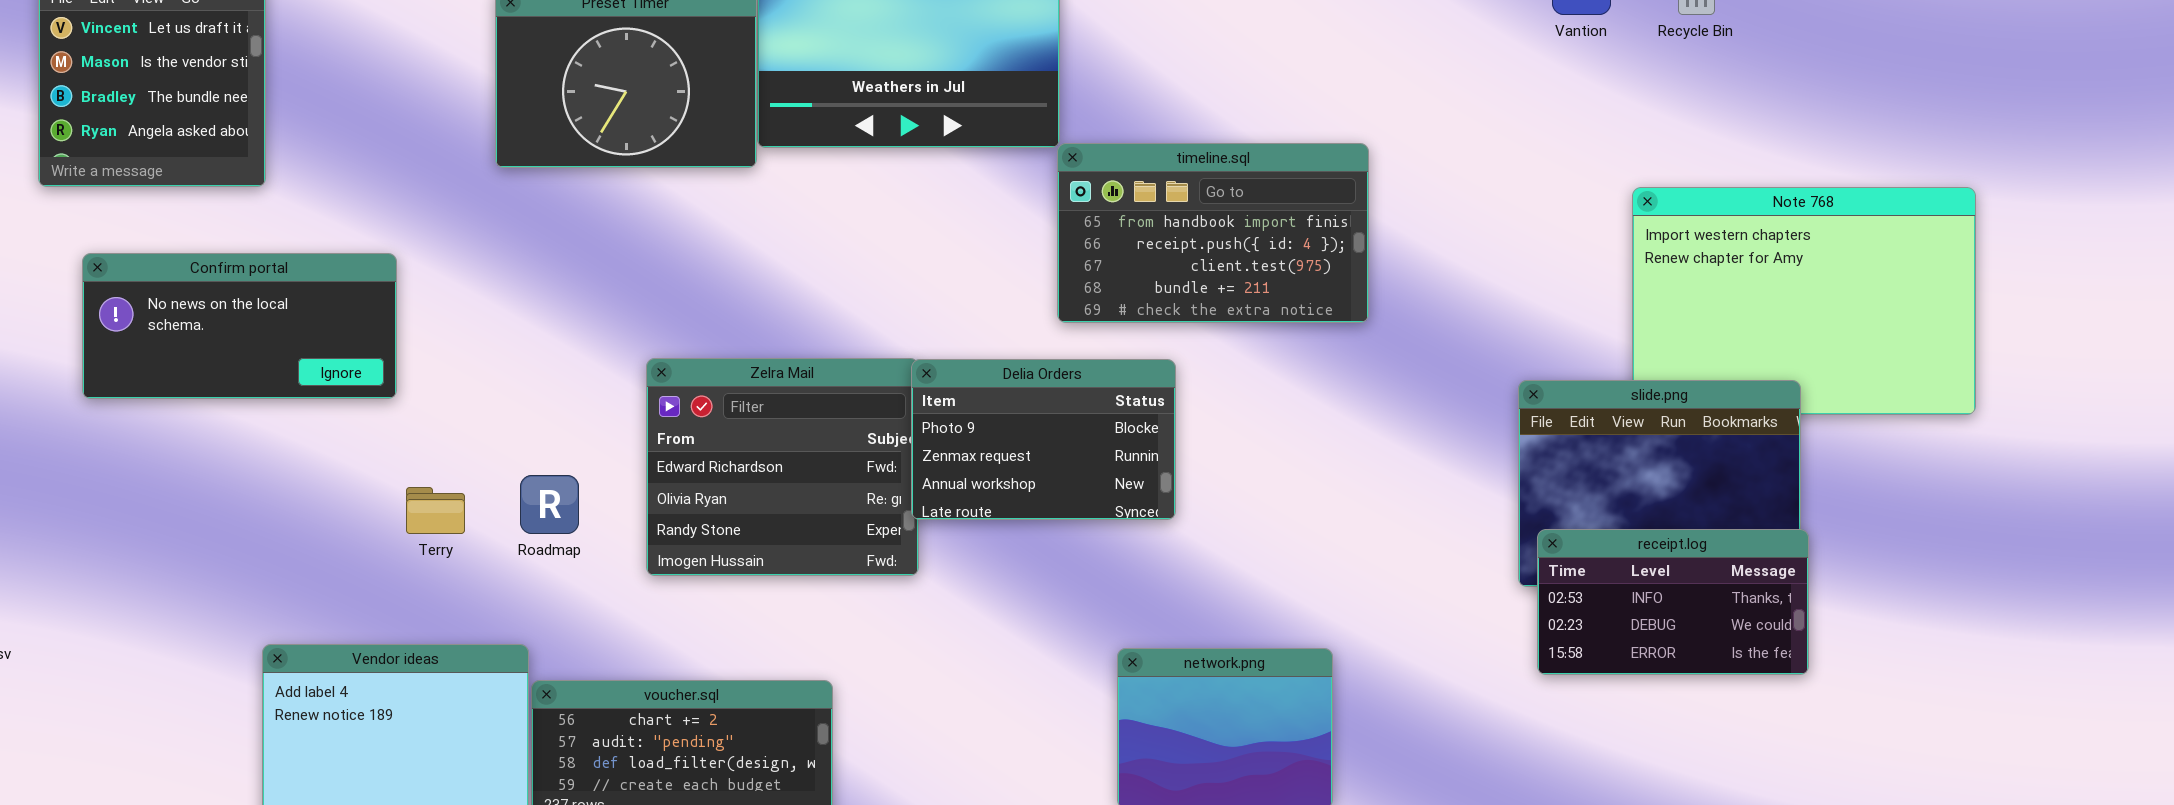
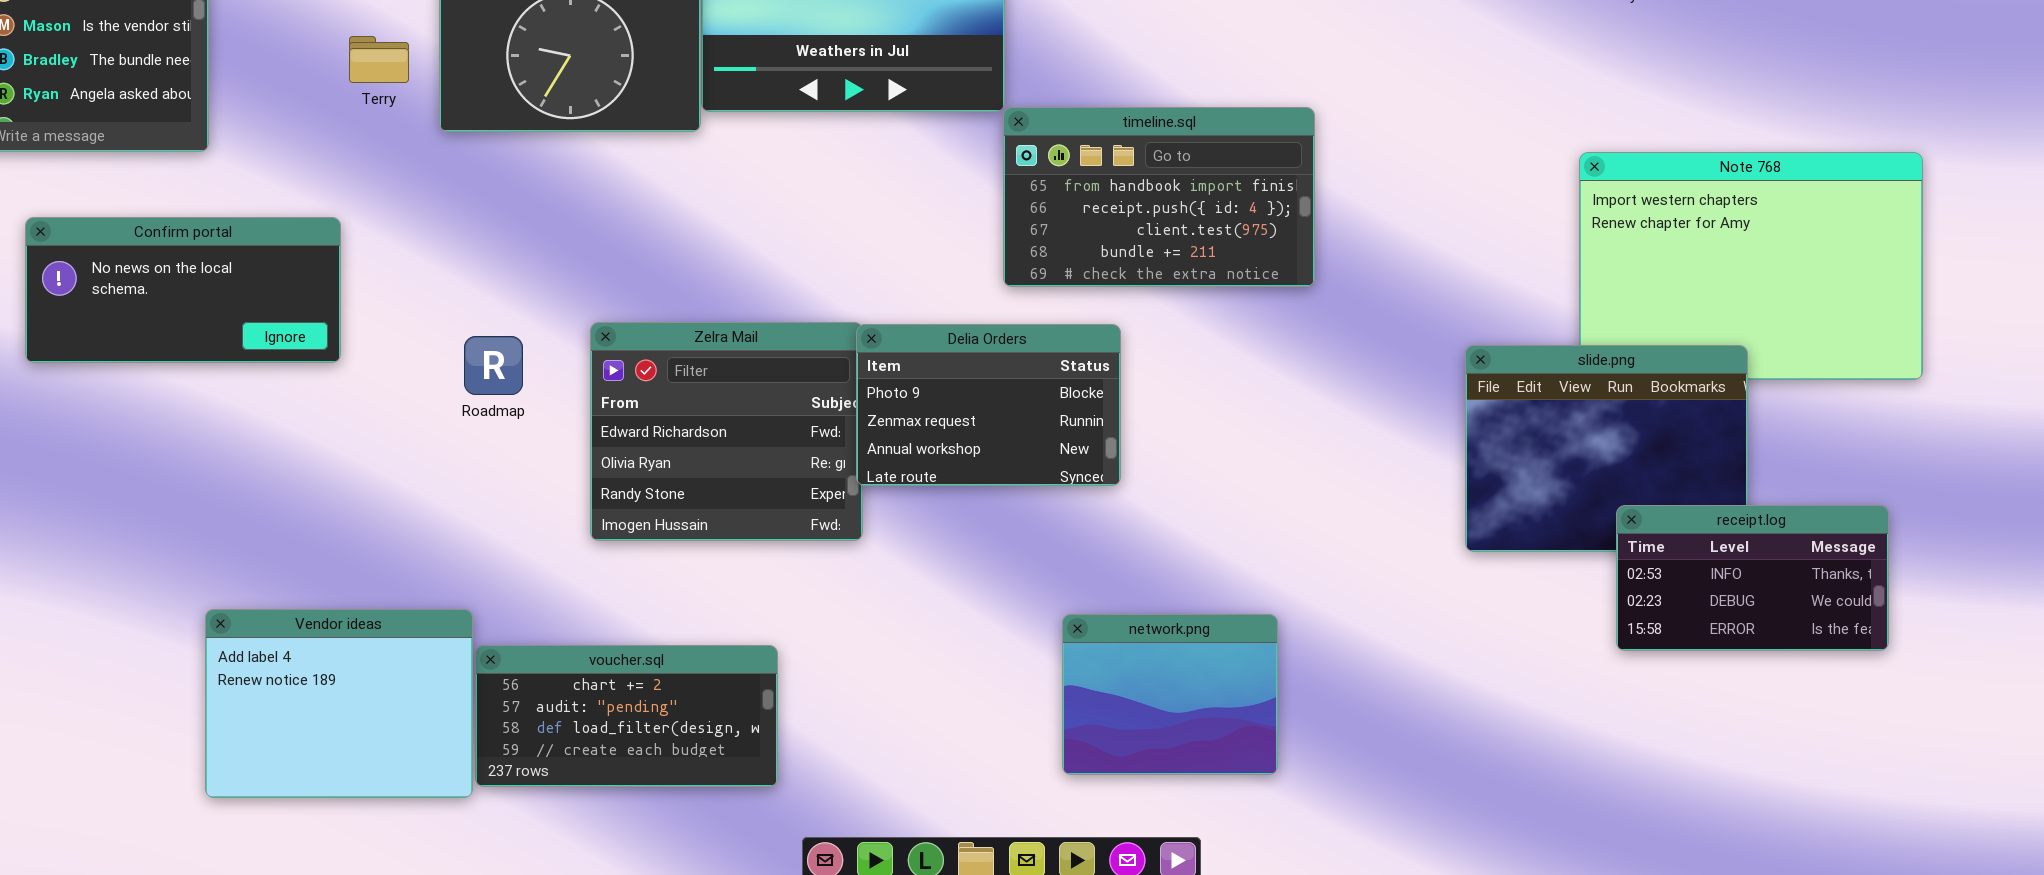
Roadmap: [520,475,579,534] -> [464,336,523,395], moved
Terry: [406,487,465,534] -> [349,36,409,83], moved
receipt.log: [1537,529,1809,675] -> [1616,505,1889,651], moved

